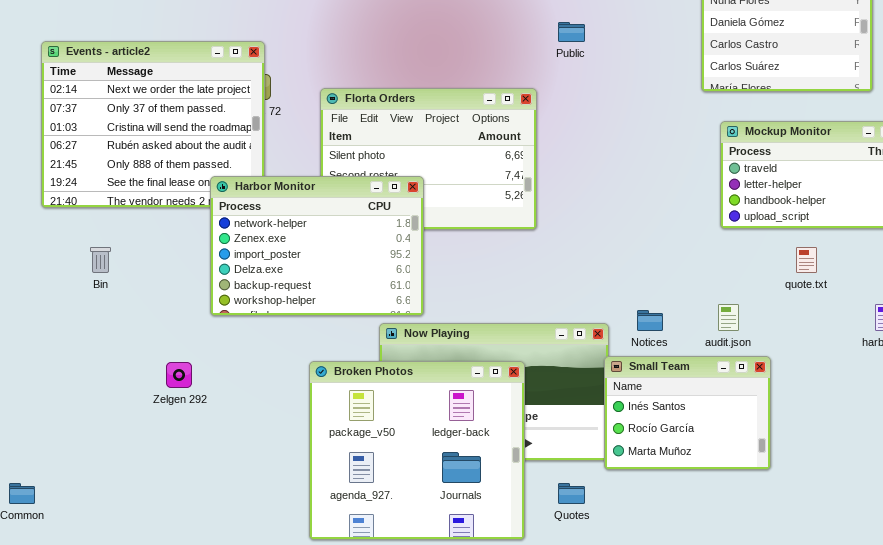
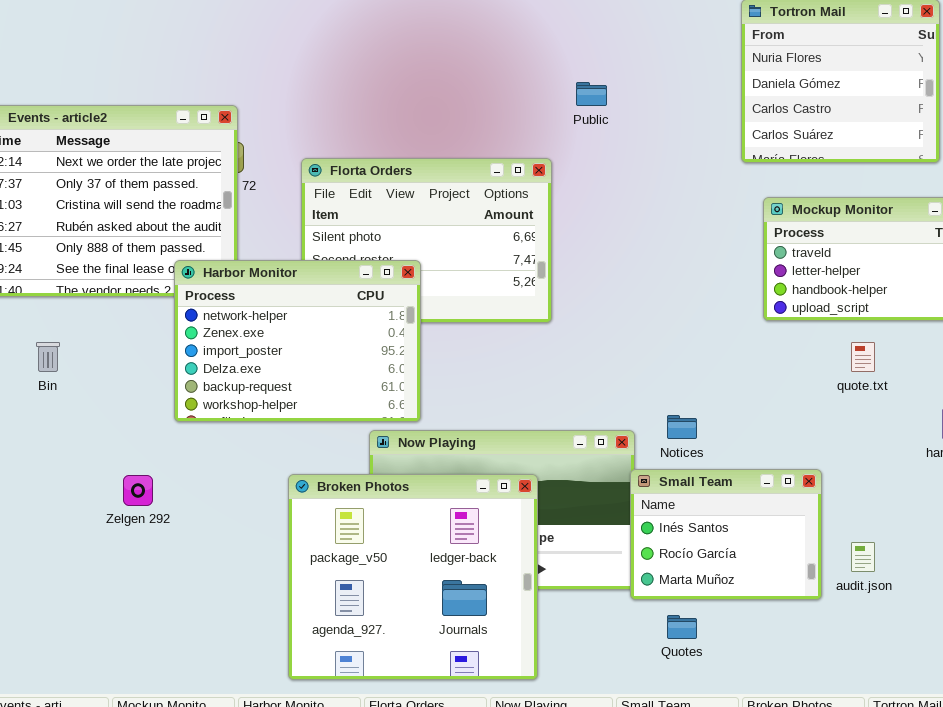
audit.json: [718,304,739,331] -> [851,542,875,572], moved
Quotes: [558,483,585,504] -> [667,615,697,639], moved

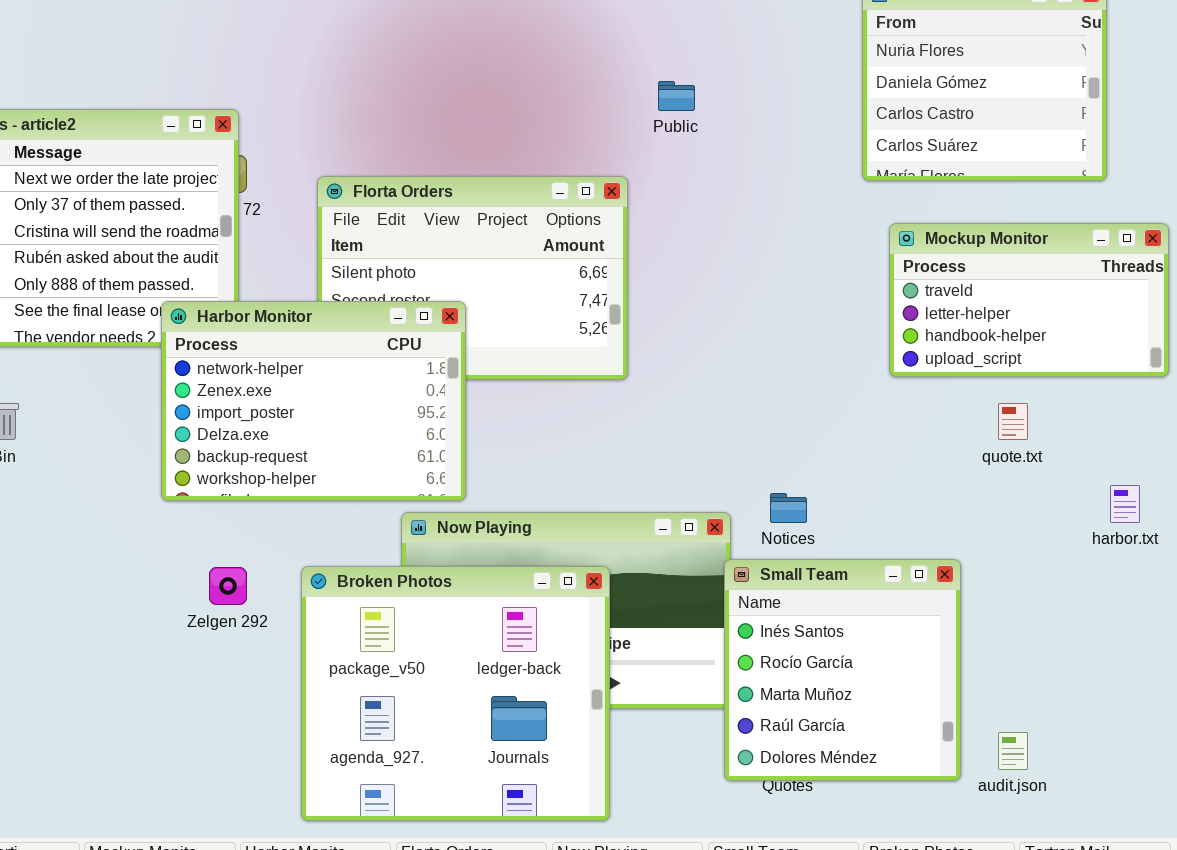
Small Team: [630,469,822,600] -> [724,559,961,781], resized
Zelgen 292: [123,475,153,506] -> [209,567,247,605], moved
audit.json: [851,542,875,572] -> [998,732,1028,770], moved

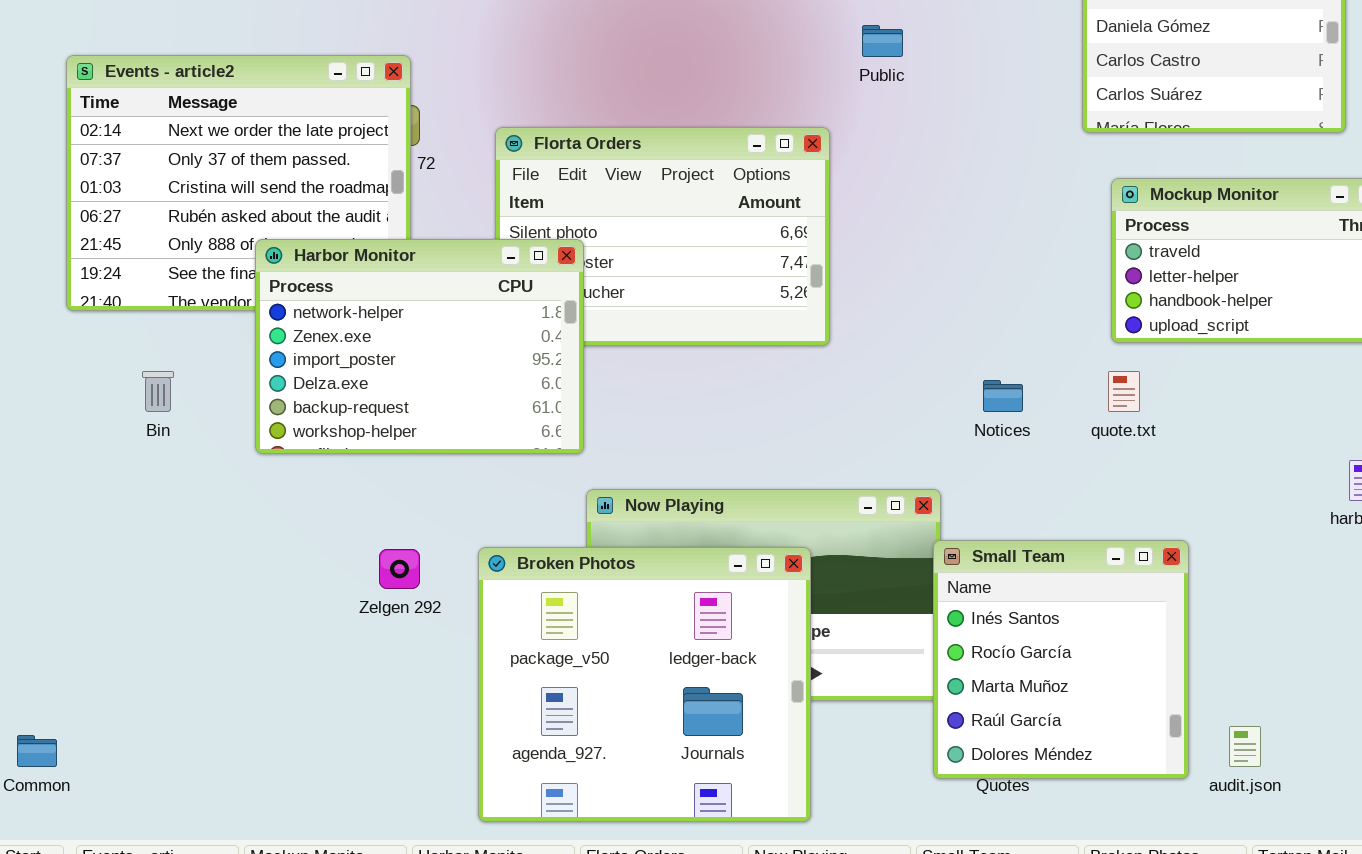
Harbor Monitor: [161,301,466,501] -> [255,239,584,454], moved
quote.txt: [998,403,1028,440] -> [1108,371,1140,412], moved
Notices: [770,493,807,523] -> [983,380,1023,412], moved

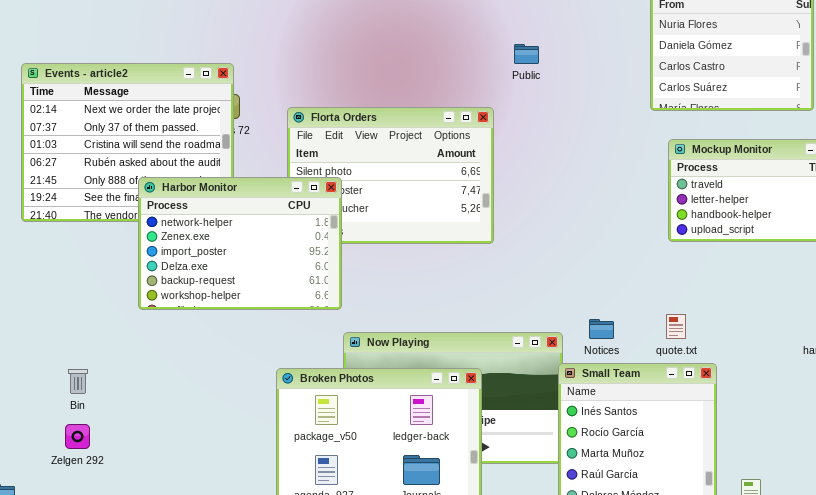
Bin: [142,371,174,412] -> [68,369,88,394], moved
quote.txt: [1108,371,1140,412] -> [666,314,686,339], moved
Notices: [983,380,1023,412] -> [589,319,614,339], moved
Zelgen 292: [379,549,420,589] -> [65,424,90,449], moved

